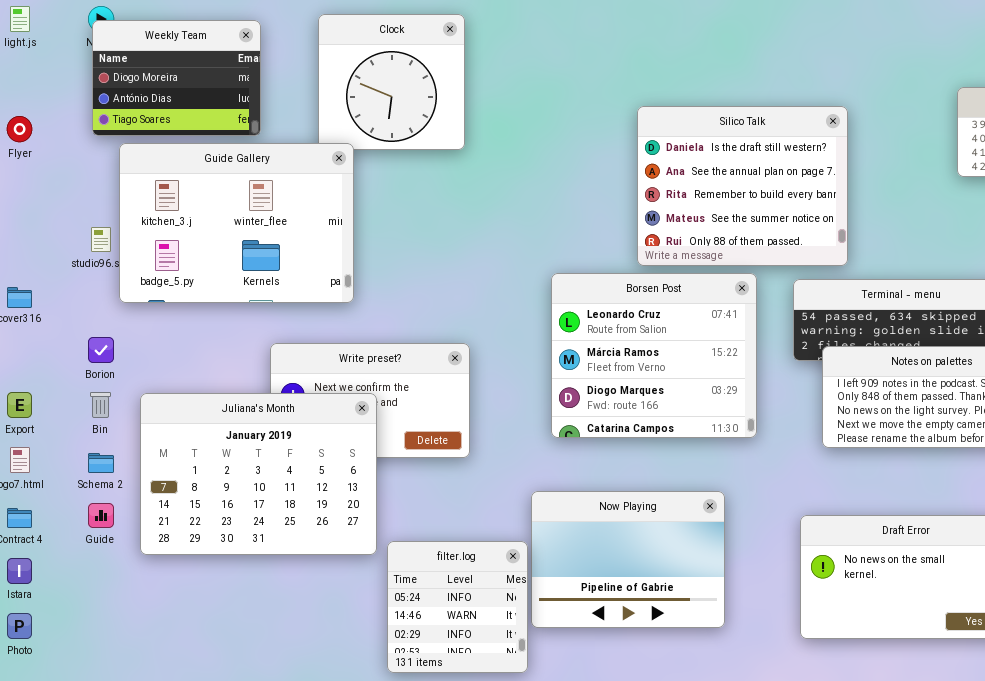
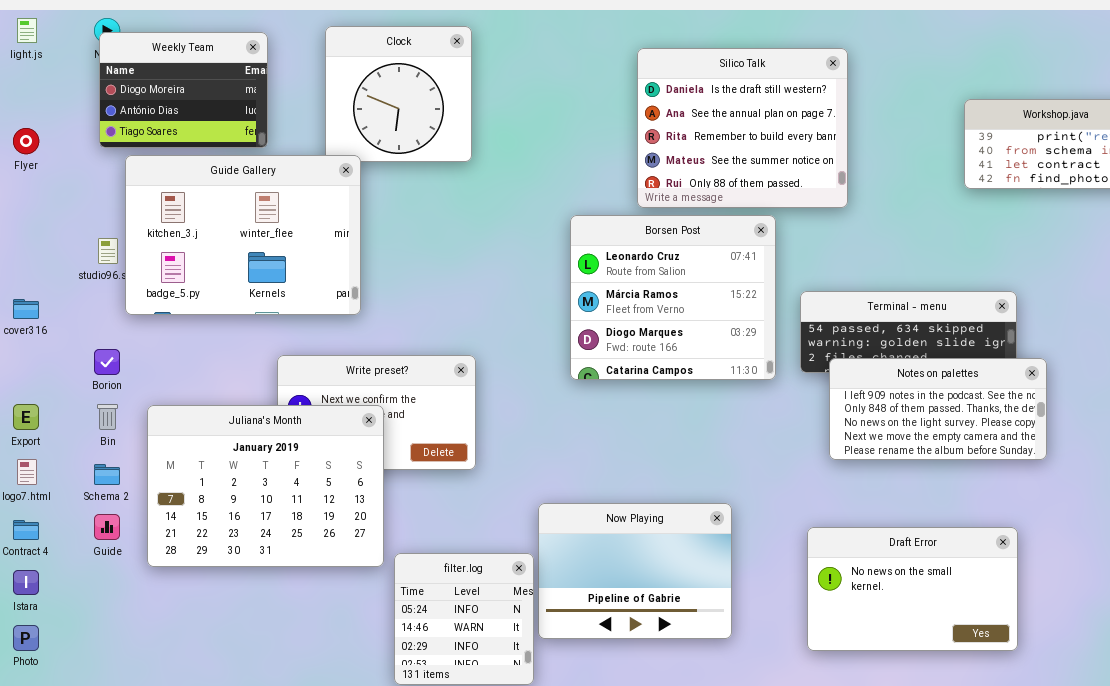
Silico Talk: [637,106,848,266] -> [637,48,848,208], moved
Borsen Post: [551,273,757,438] -> [570,215,776,380], moved

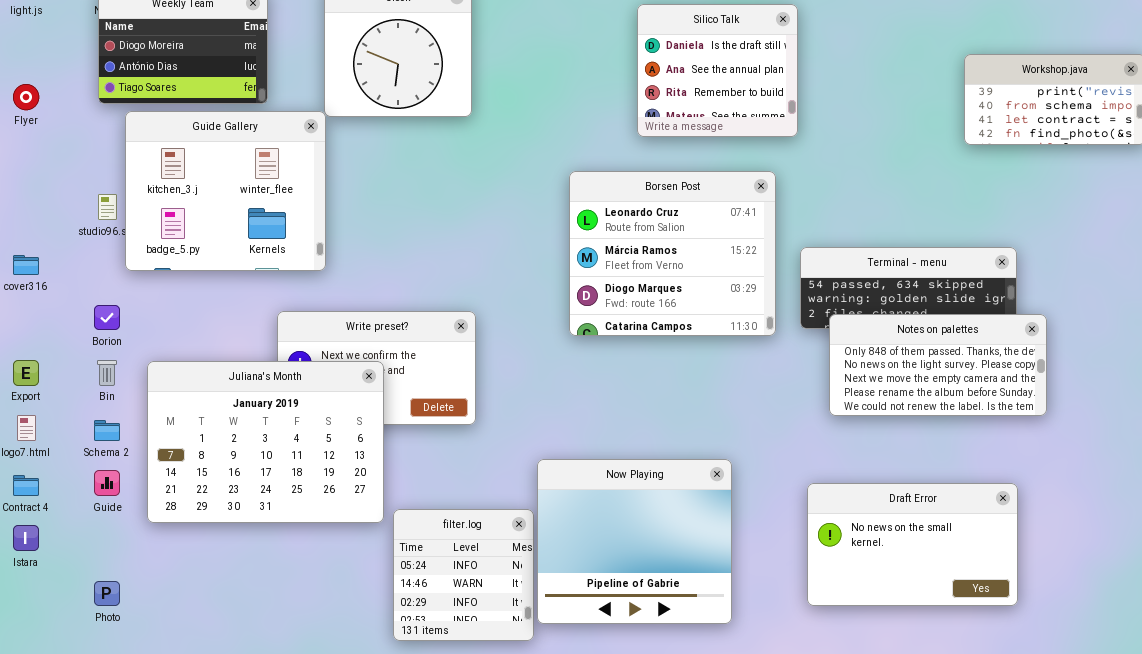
Silico Talk: [637,48,848,208] -> [637,4,798,137], resized
Guide Gallery: [125,155,361,315] -> [125,111,326,271], resized
Notes on palettes: [829,358,1047,460] -> [829,314,1047,416], scrolled down 1 row
Now Playing: [538,503,732,639] -> [537,459,732,624], resized
Photo: [13,625,39,651] -> [94,581,120,606], moved

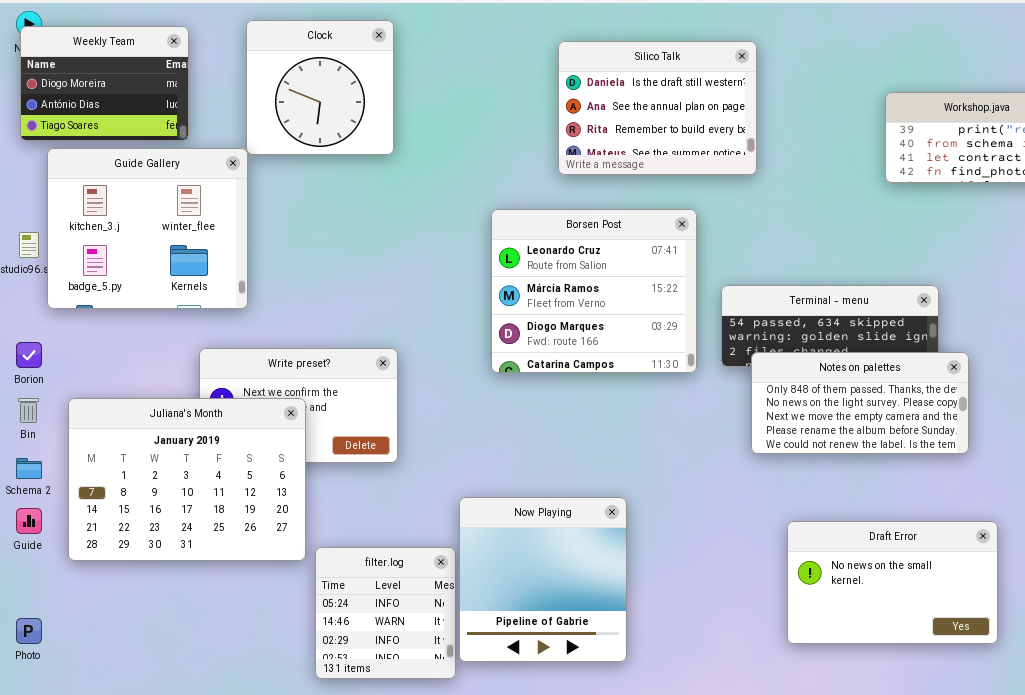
Silico Talk: [637,4,798,137] -> [558,41,757,175], resized
Now Playing: [537,459,732,624] -> [459,497,627,662], resized
Draft Error: [807,483,1018,606] -> [787,521,998,644], moved

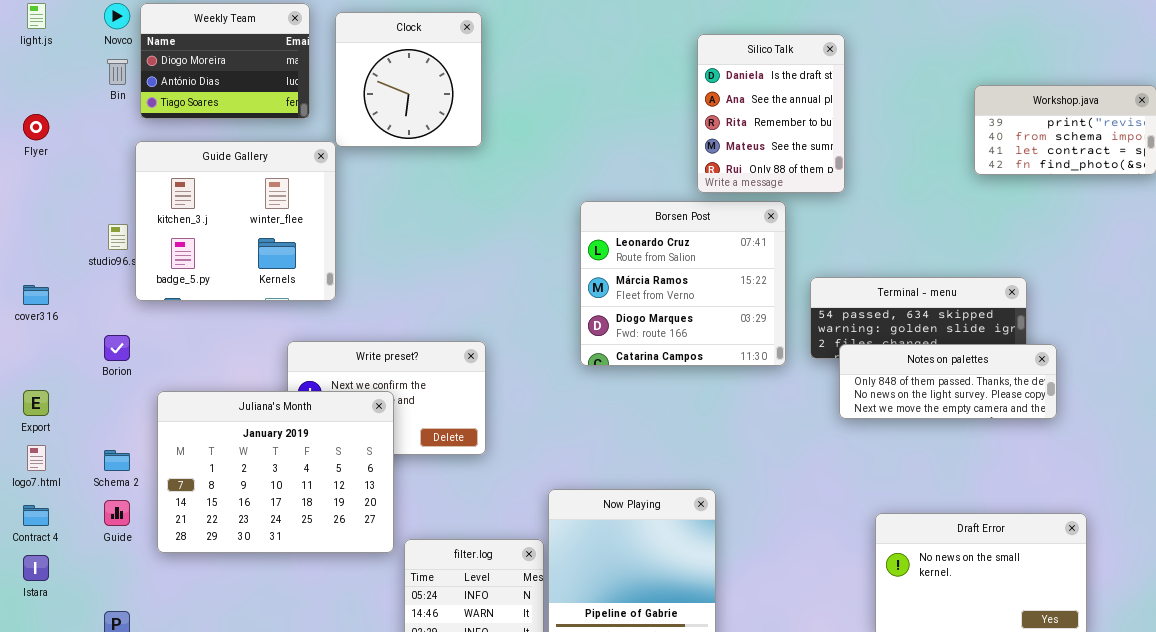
Weekly Team: [20,26,189,141] -> [140,3,310,119], moved
Silico Talk: [558,41,757,175] -> [697,34,845,193], resized
Notes on palettes: [751,352,969,454] -> [839,344,1057,419], resized
Bin: [18,398,39,423] -> [107,59,128,85], moved

